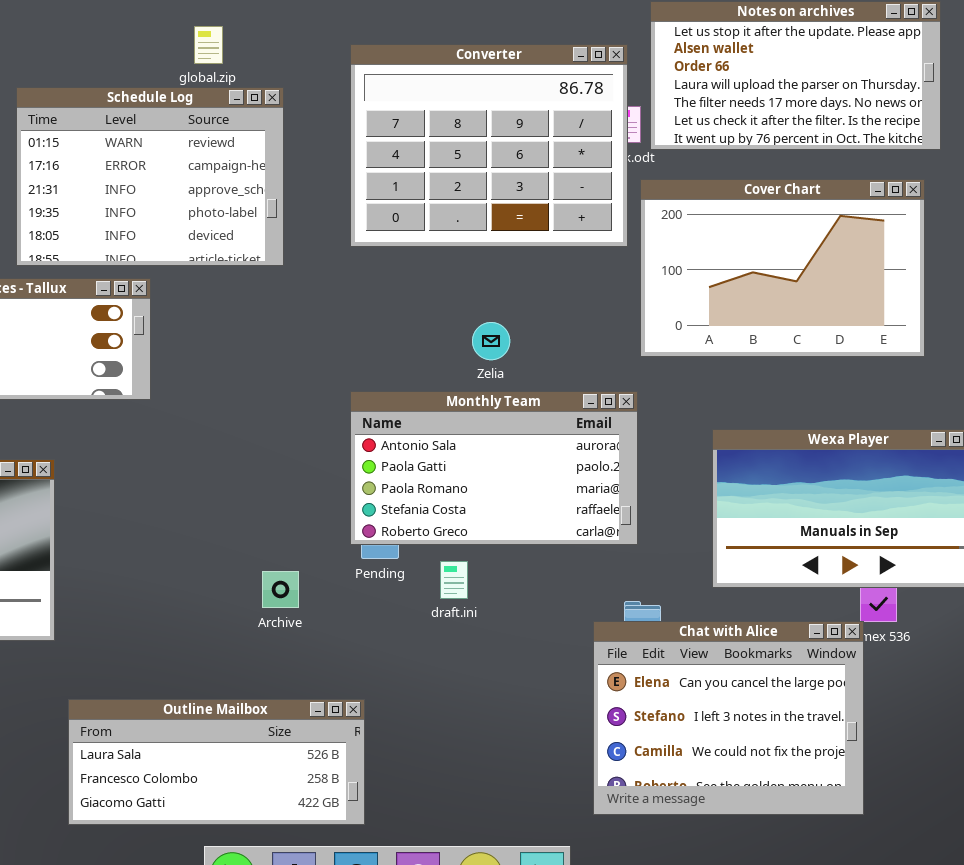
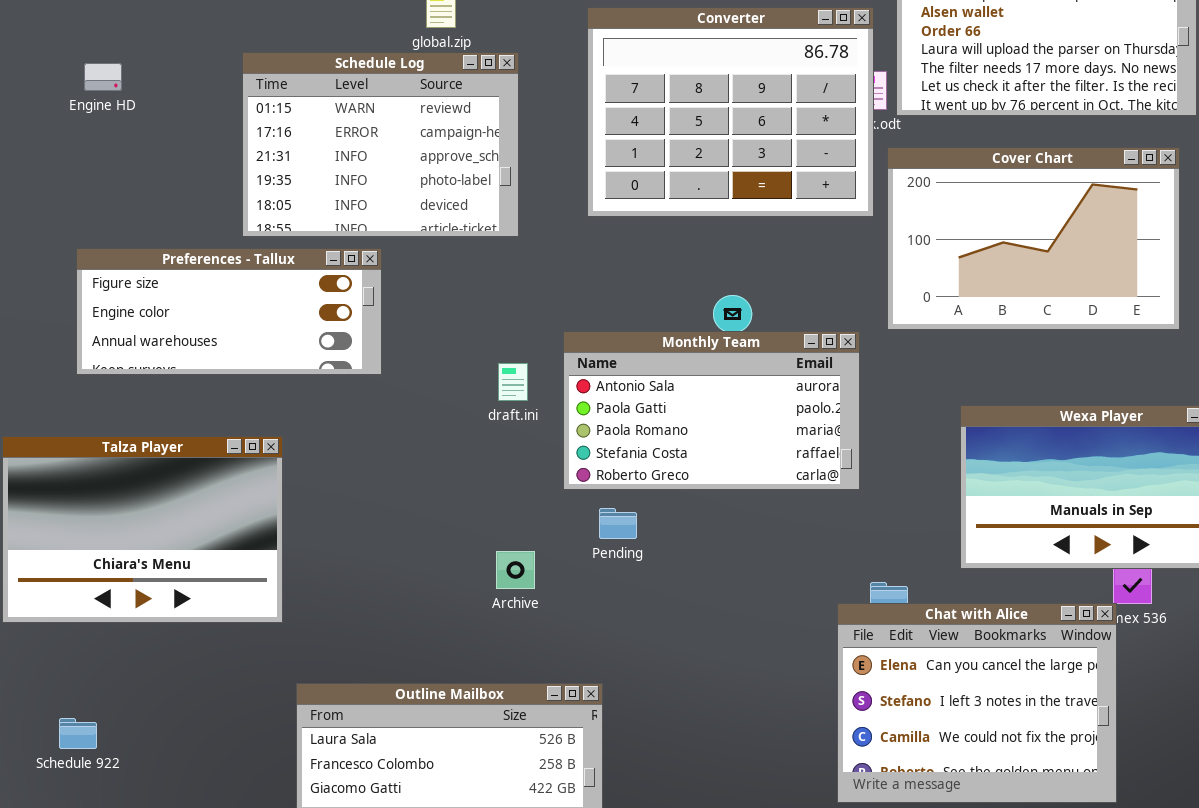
Monthly Team: [350,391,638,545] -> [563,331,860,490], moved
draft.ini: [440,561,468,599] -> [498,363,528,401], moved

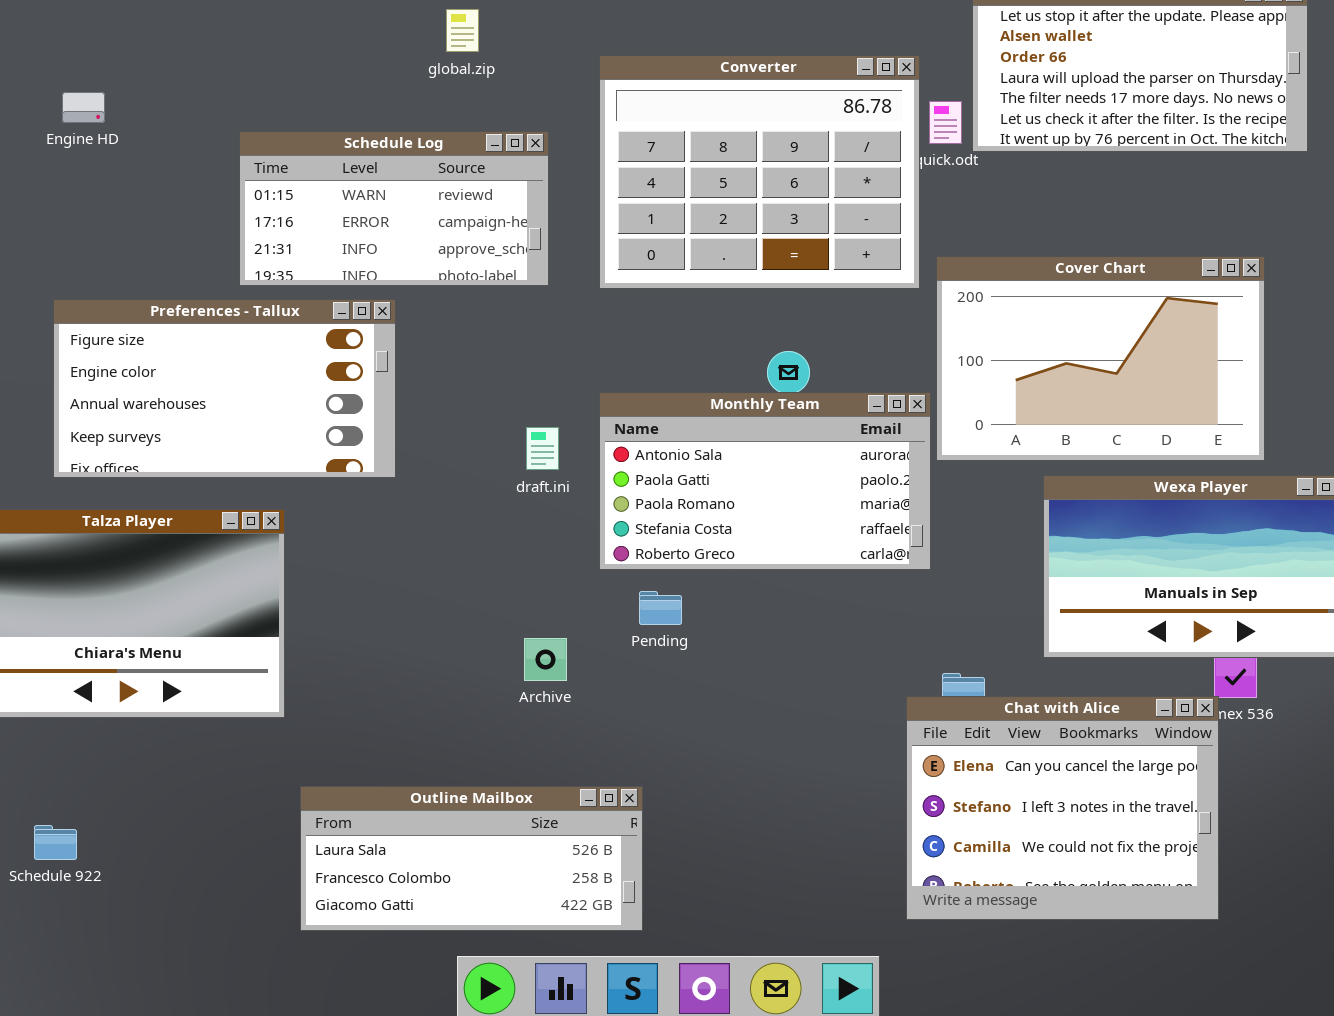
Converter: [587,7,874,217] -> [599,55,920,289], moved
Schedule Log: [242,52,519,237] -> [239,131,549,286], resized
Cover Chart: [887,147,1180,330] -> [936,256,1265,461], moved
Preferences - Tallux: [76,248,382,375] -> [53,299,396,478], resized

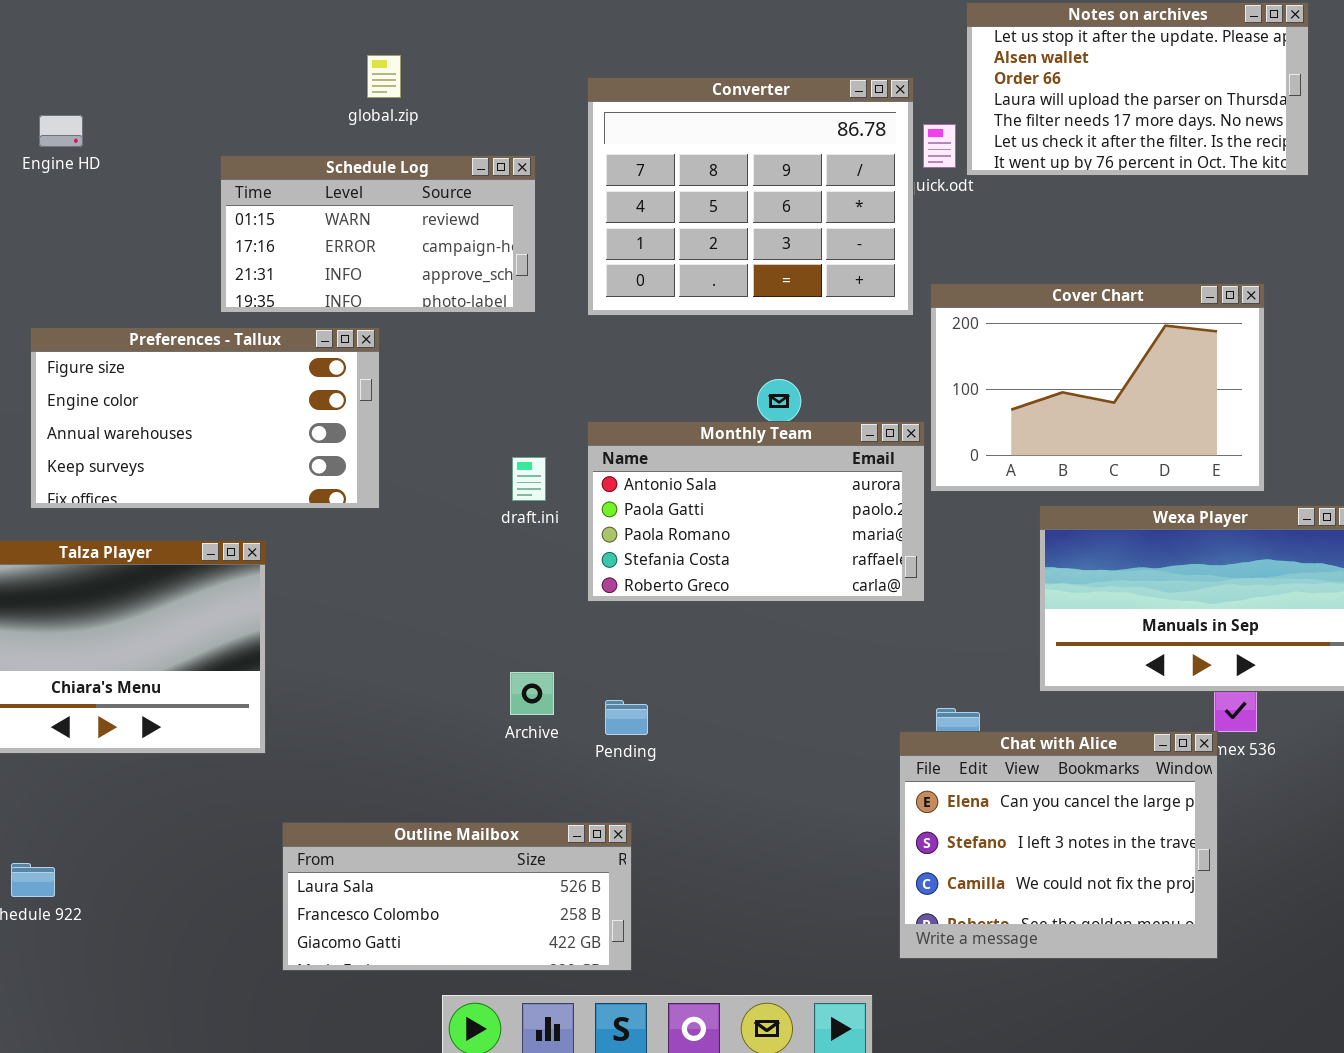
global.zip: [446,9,479,52] -> [367,55,401,98], moved
Pending: [639,591,682,625] -> [605,700,648,735], moved

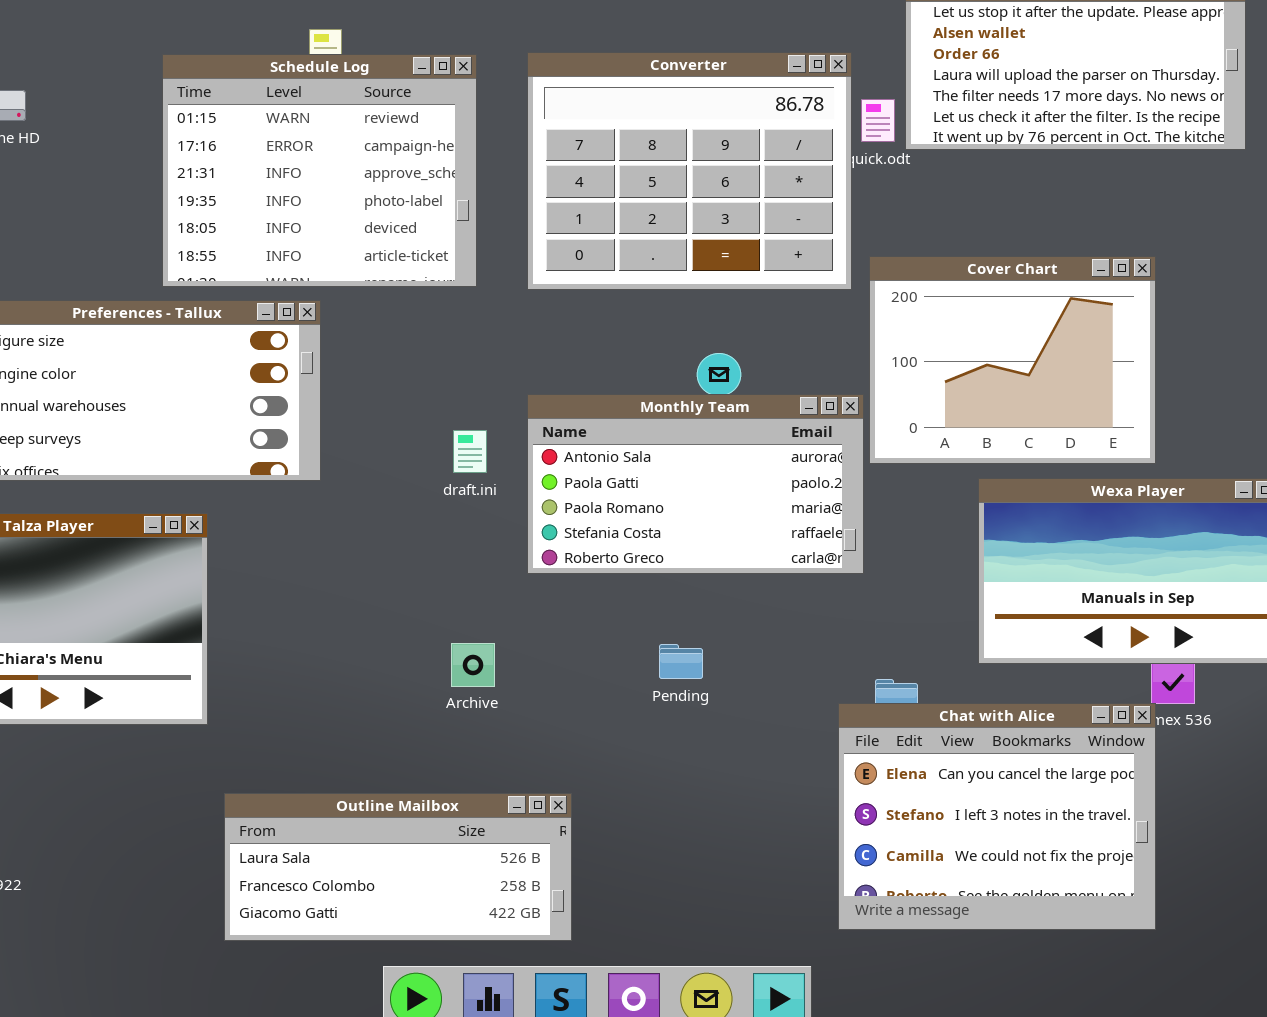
Schedule Log: [220,155,536,313] -> [162,54,477,287], resized
Cover Chart: [930,283,1265,492] -> [869,256,1156,464], resized
Pending: [605,700,648,735] -> [659,644,703,679], moved

